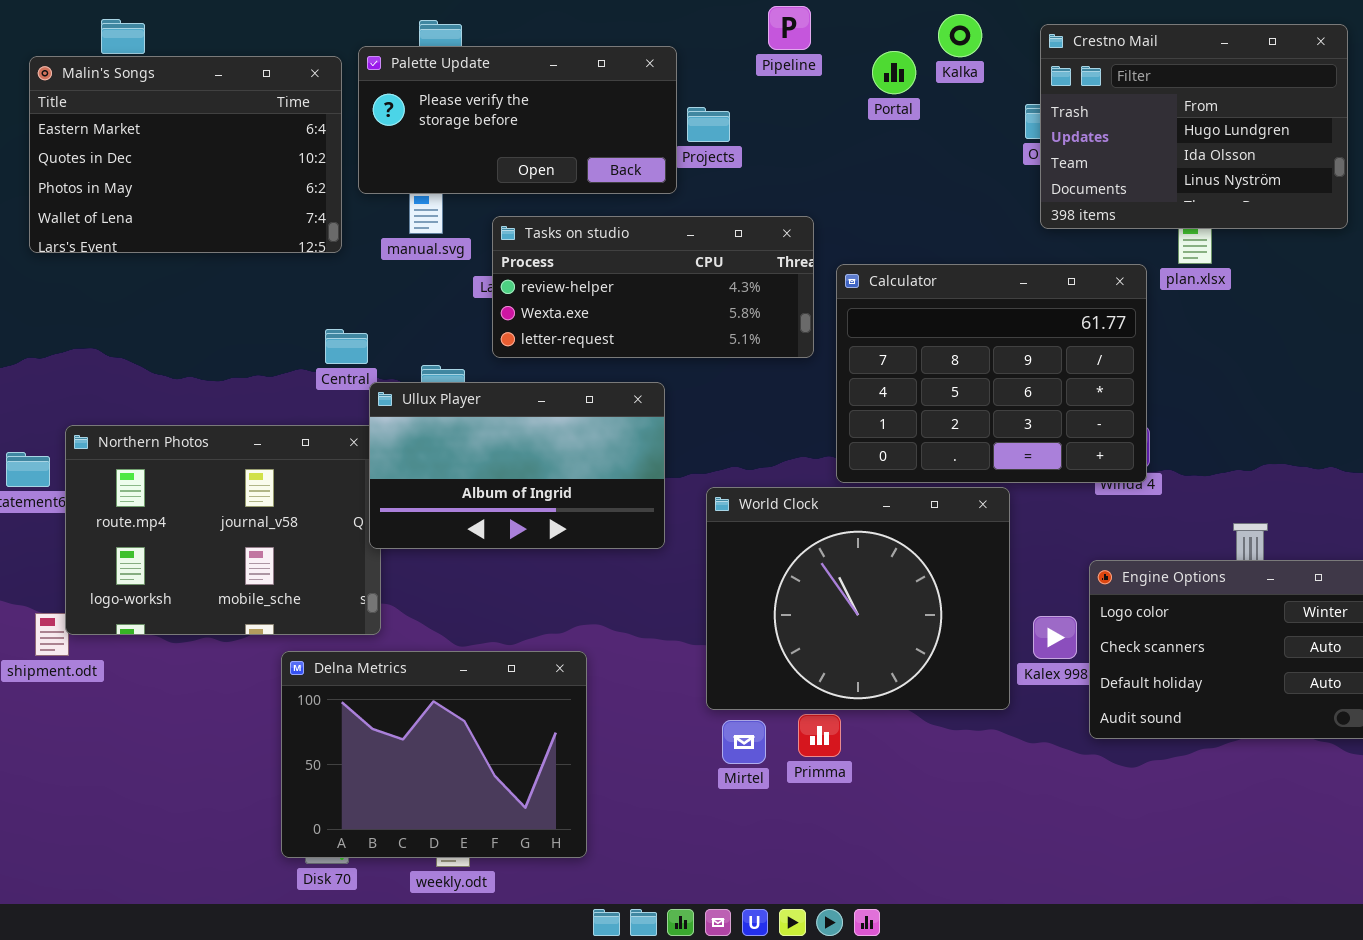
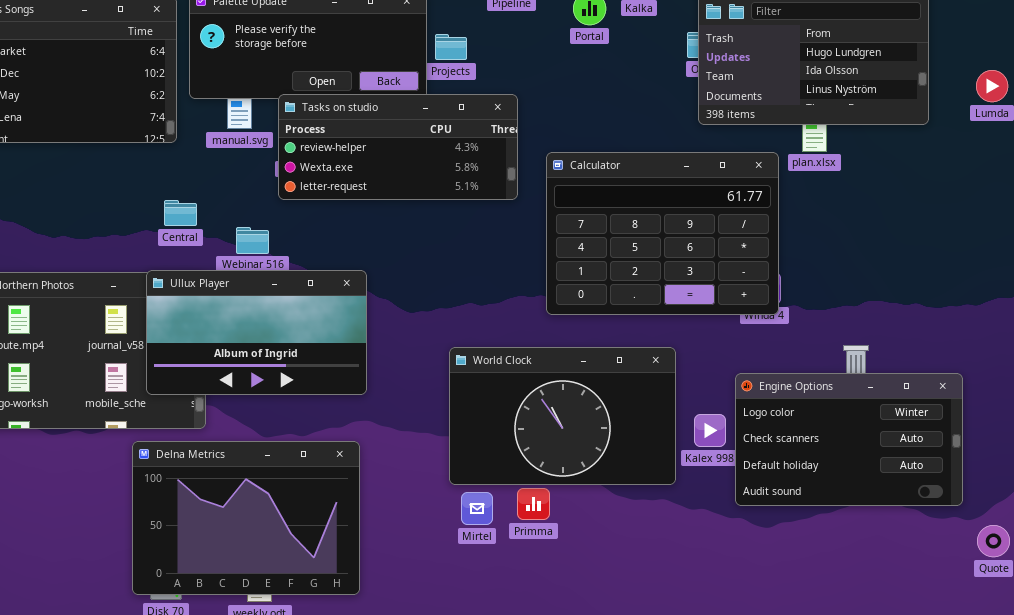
Tasks on studio: [492,216,814,358] -> [278,94,518,200], moved
Ullux Player: [369,382,665,549] -> [146,270,367,395], moved
World Clock: [706,487,1010,710] -> [449,347,676,485], resized

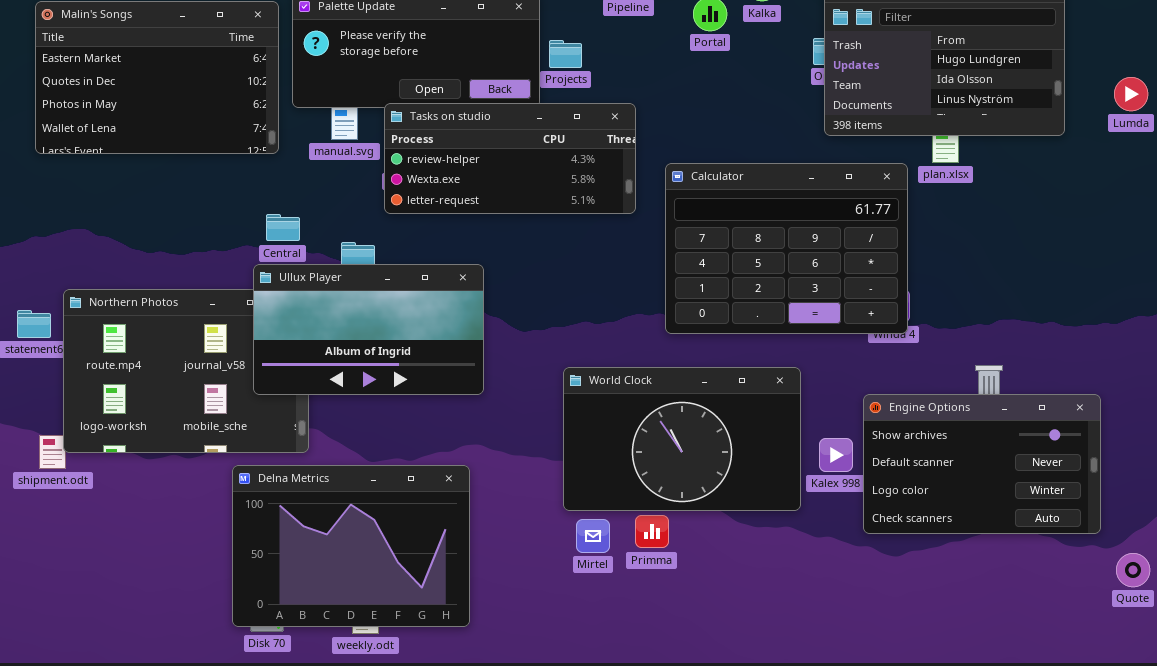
Ullux Player: [146,270,367,395] -> [253,264,484,395], moved
Engine Options: [735,373,963,506] -> [863,394,1101,534], scrolled up 2 rows

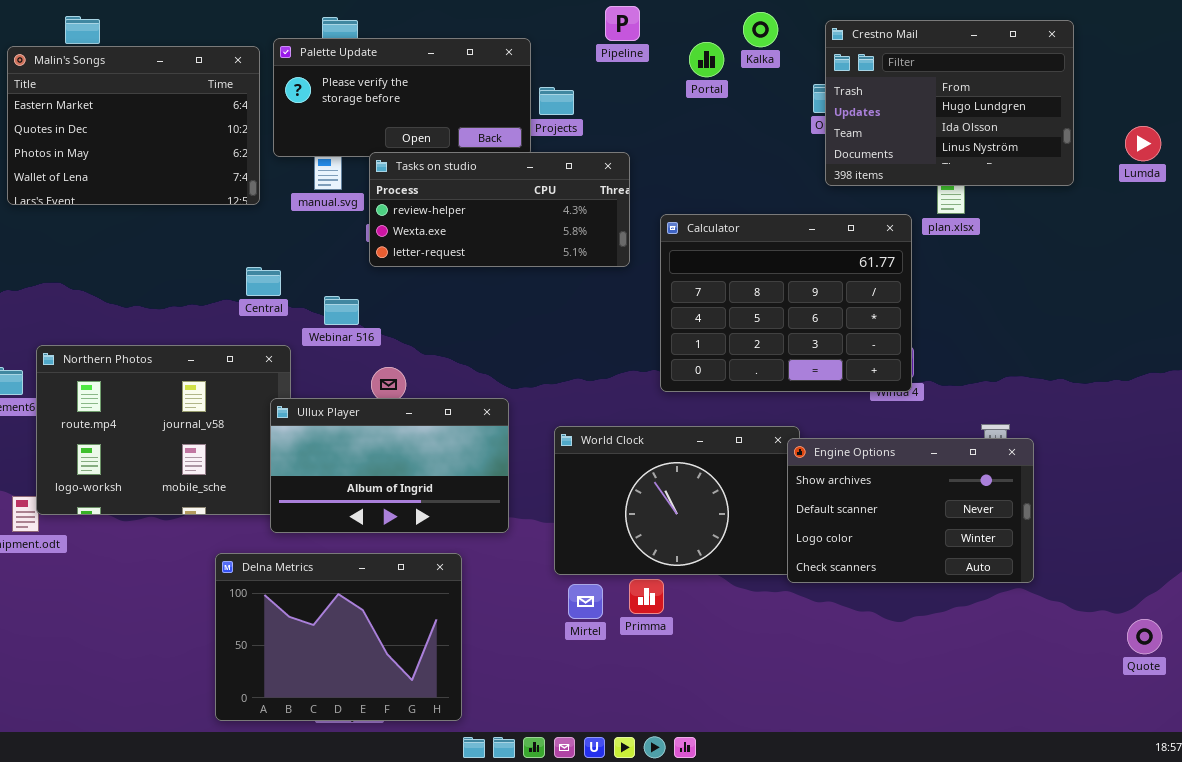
Ullux Player: [253,264,484,395] -> [270,398,509,533], moved
Engine Options: [863,394,1101,534] -> [787,438,1034,583], moved
Delna Metrics: [232,465,470,627] -> [215,553,462,721], moved

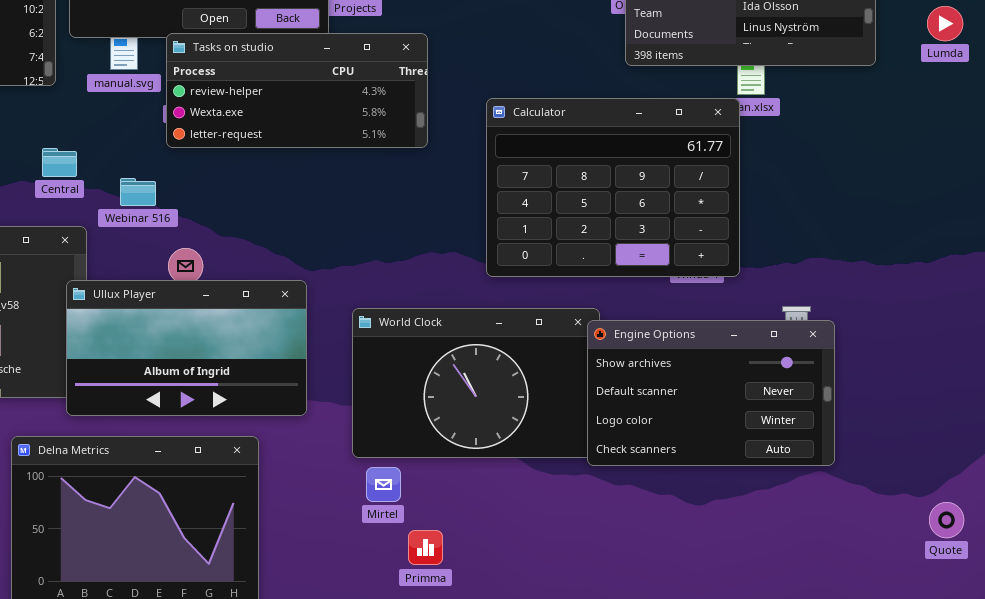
Calculator: [660,214,912,392] -> [486,98,740,277], moved
Primma: [629,579,664,614] -> [408,530,443,565], moved

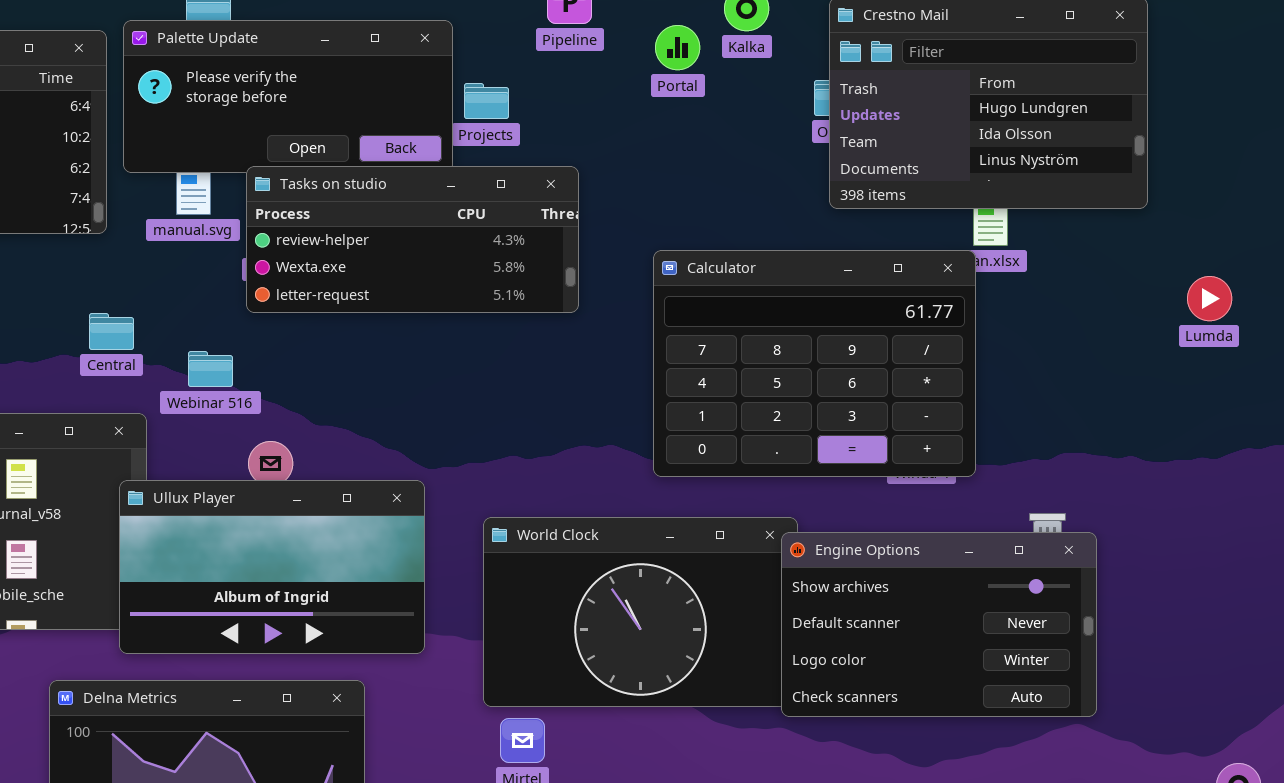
Lumda: [927,6,963,41] -> [1187,276,1232,321], moved

